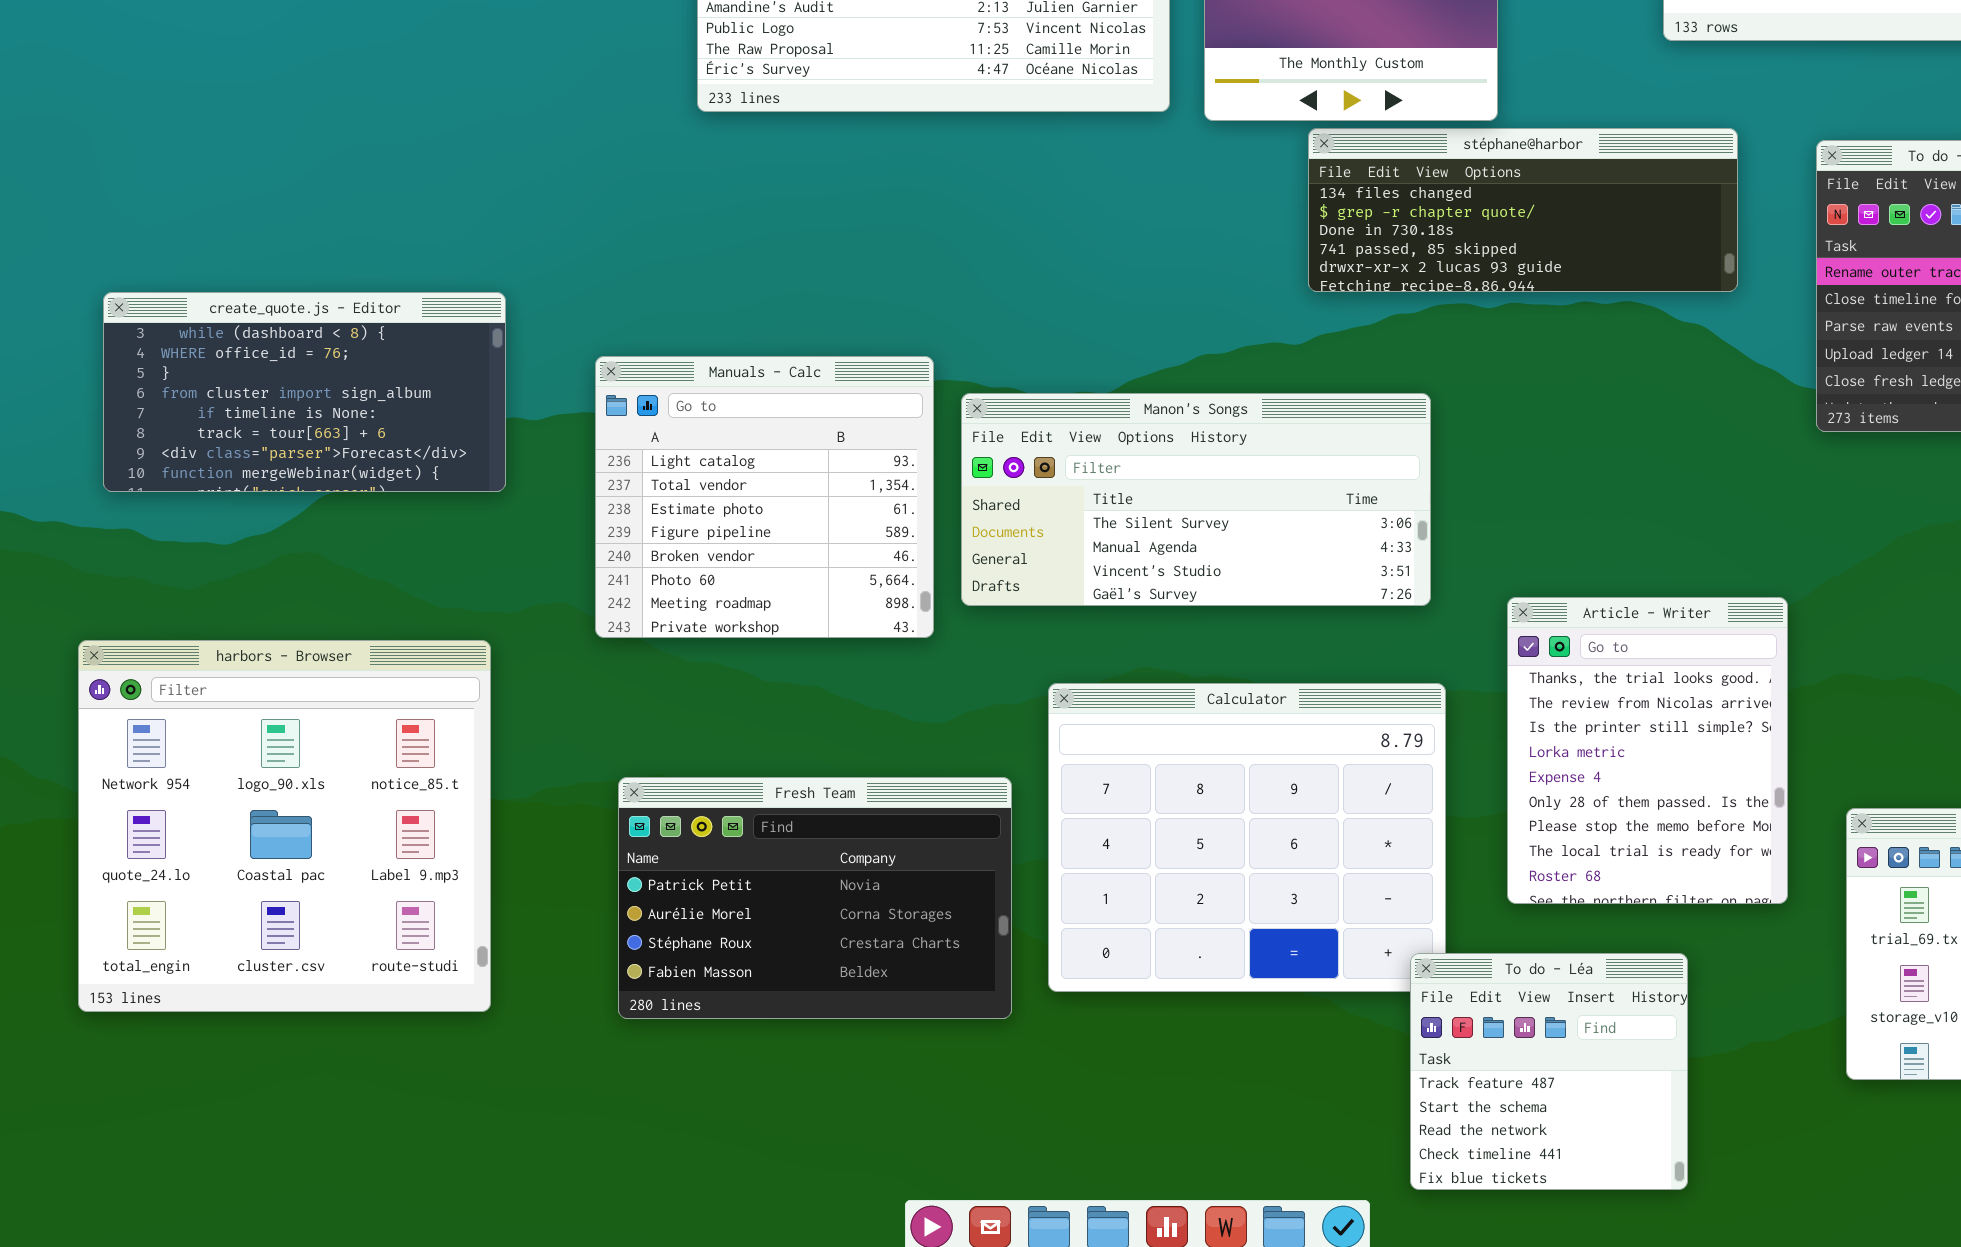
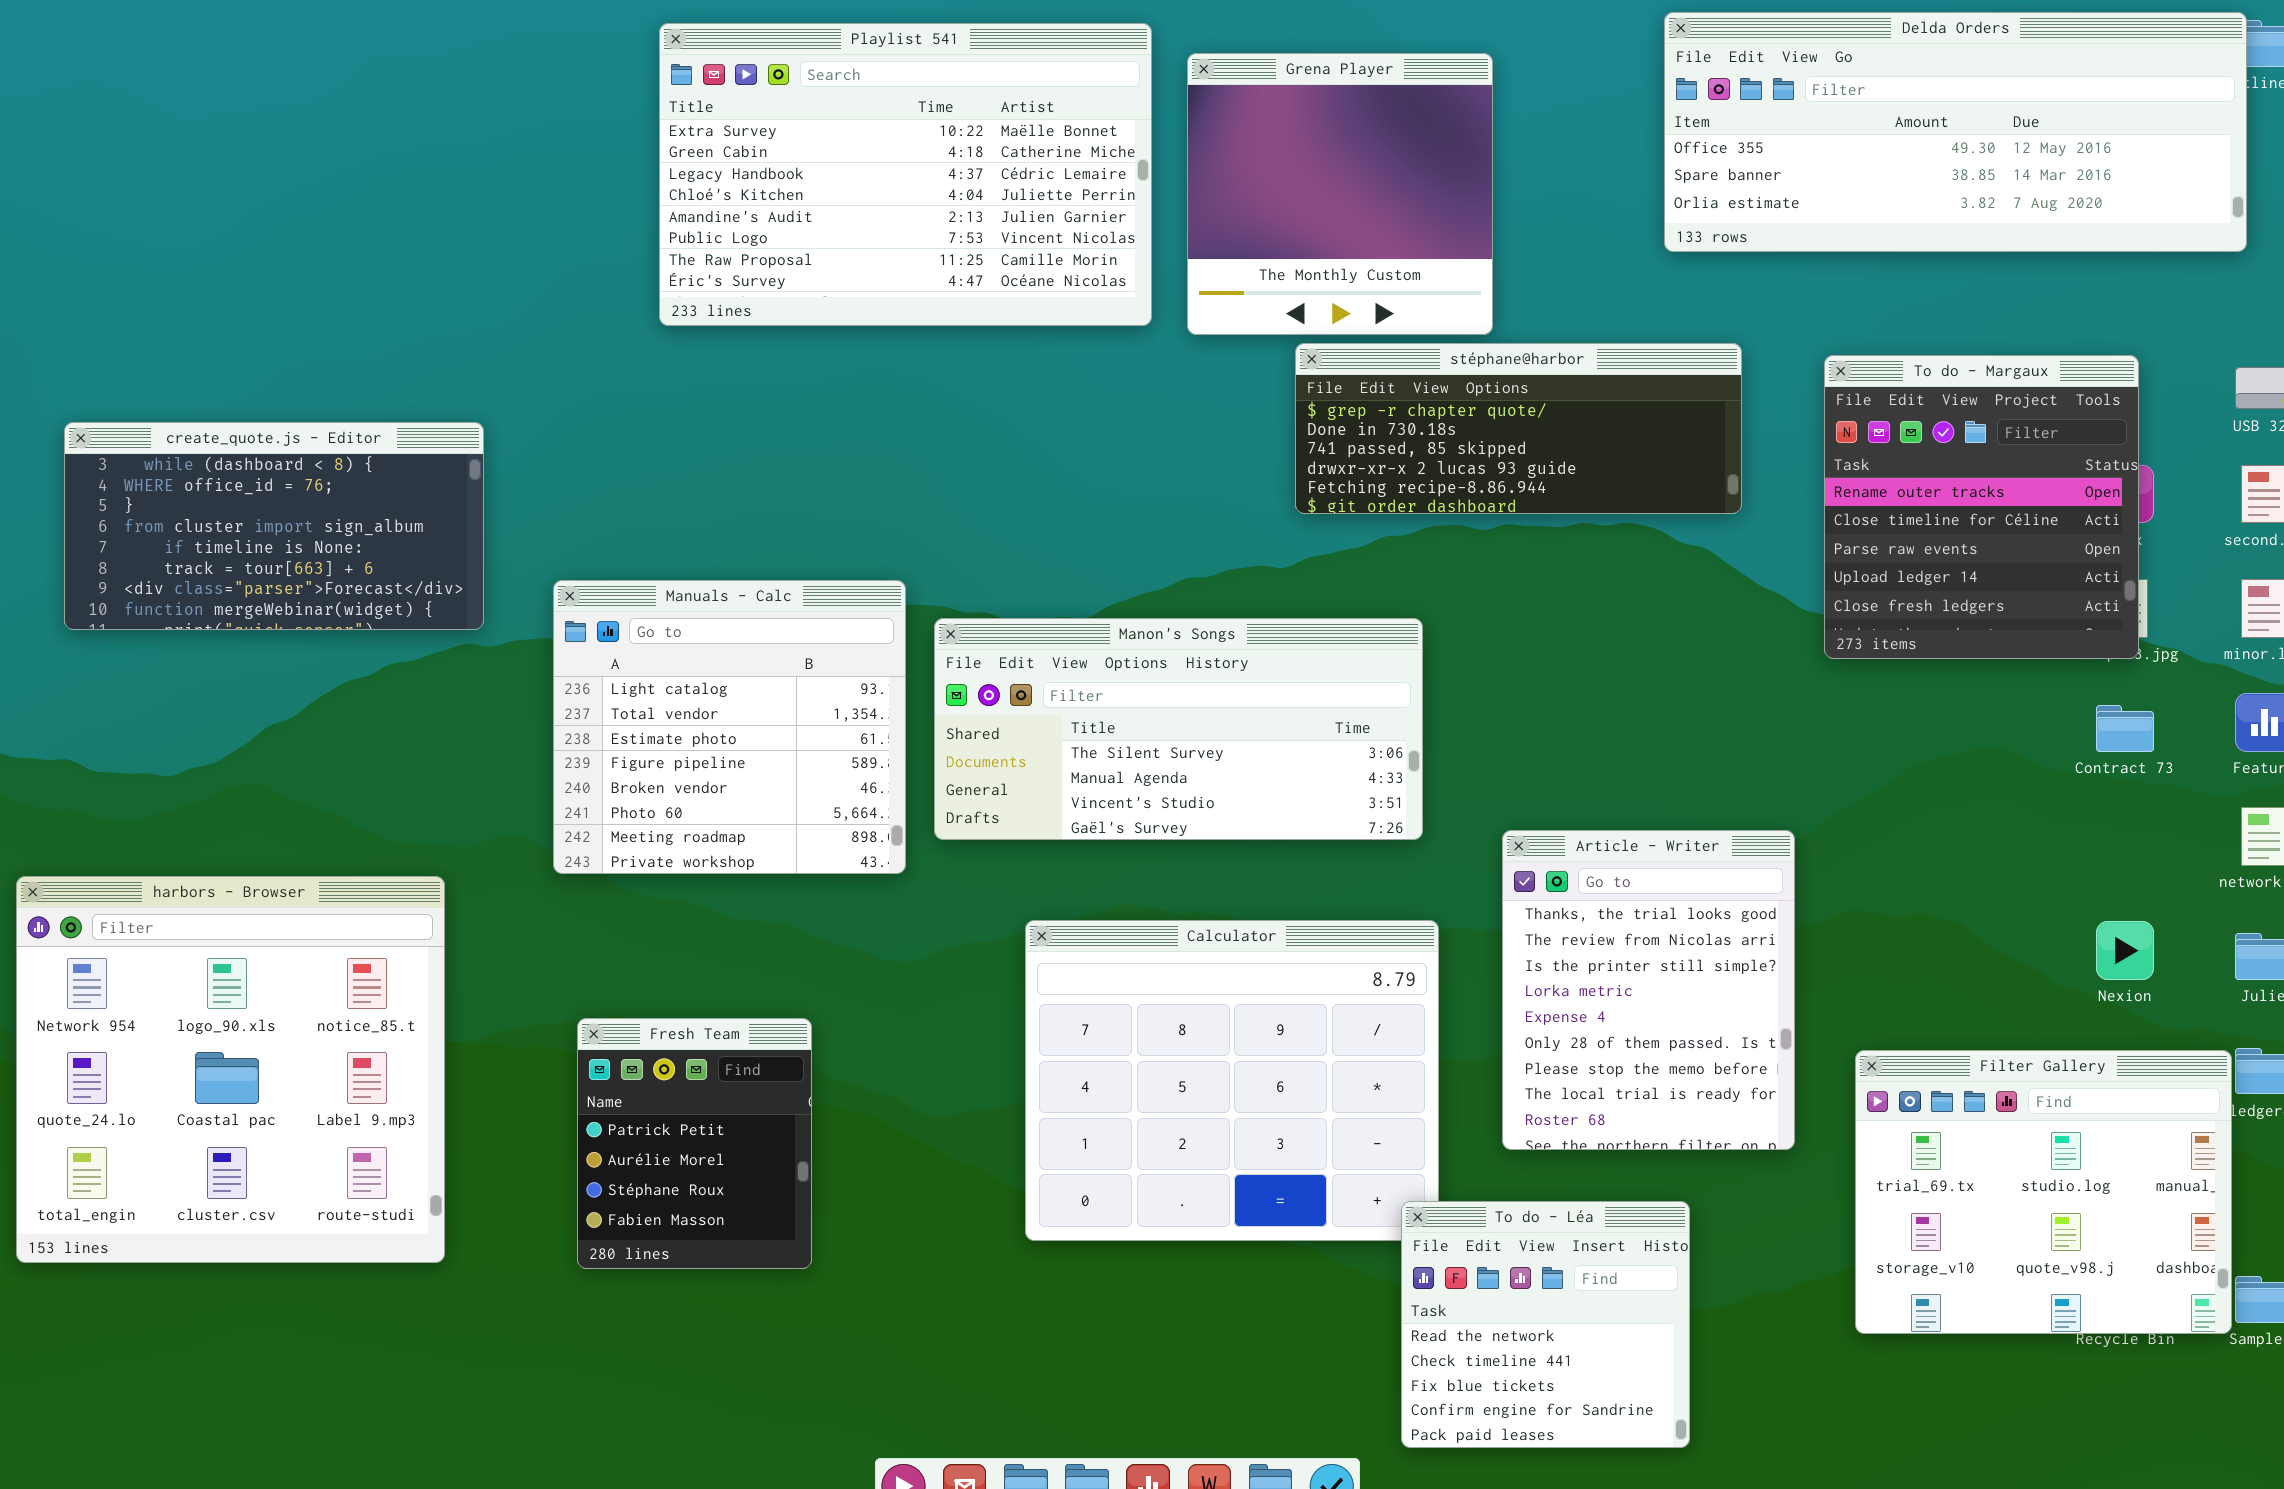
stéphane@harbor: [1308,128,1738,292] -> [1295,343,1742,514], scrolled down 1 row
create_quote.js - Editor: [103,292,506,492] -> [64,422,484,630], moved
Fresh Team: [618,777,1012,1019] -> [577,1018,812,1269], resized
To do - Léa: [1410,953,1688,1190] -> [1401,1201,1690,1448], scrolled down 2 rows

